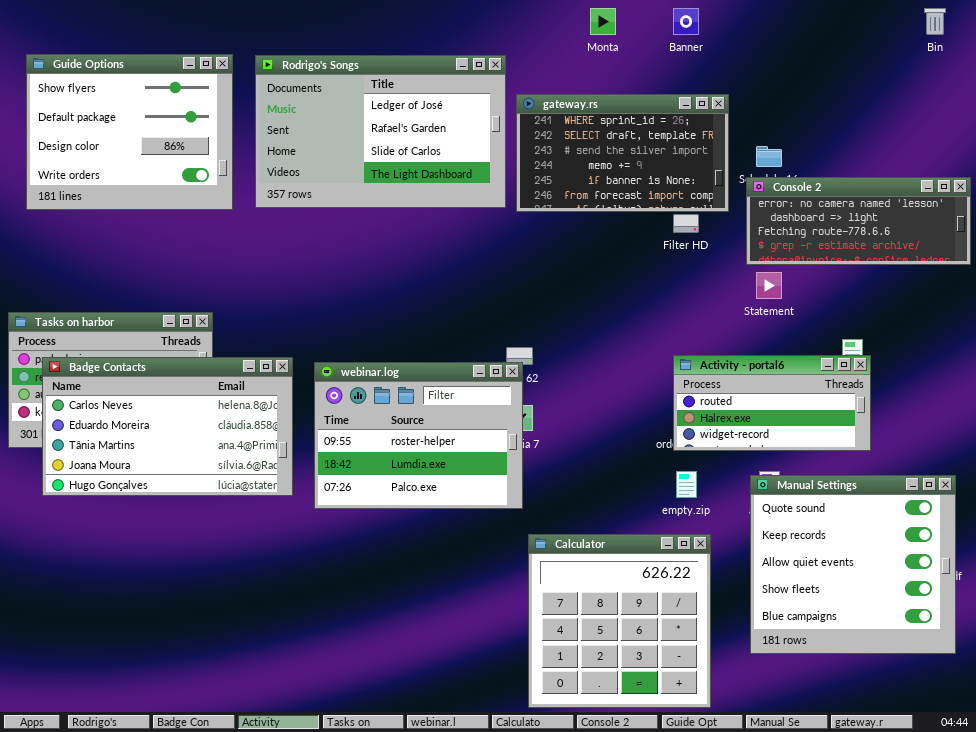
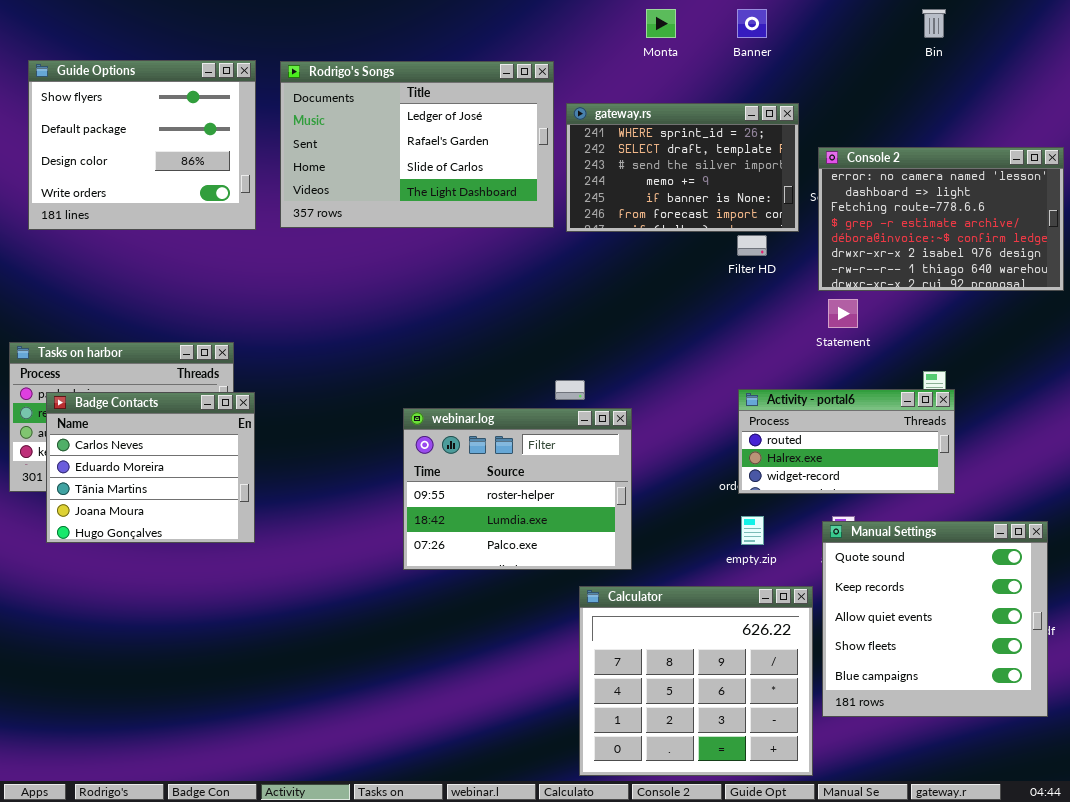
Bin: [924,8,946,35] -> [922,9,946,38], moved
Console 2: [746,177,971,265] -> [818,147,1064,291], resized
Badge Contacts: [42,357,293,496] -> [46,392,255,543], resized
webinar.log: [314,362,523,509] -> [403,408,632,570], moved
Calculator: [528,534,711,708] -> [579,586,813,776], resized

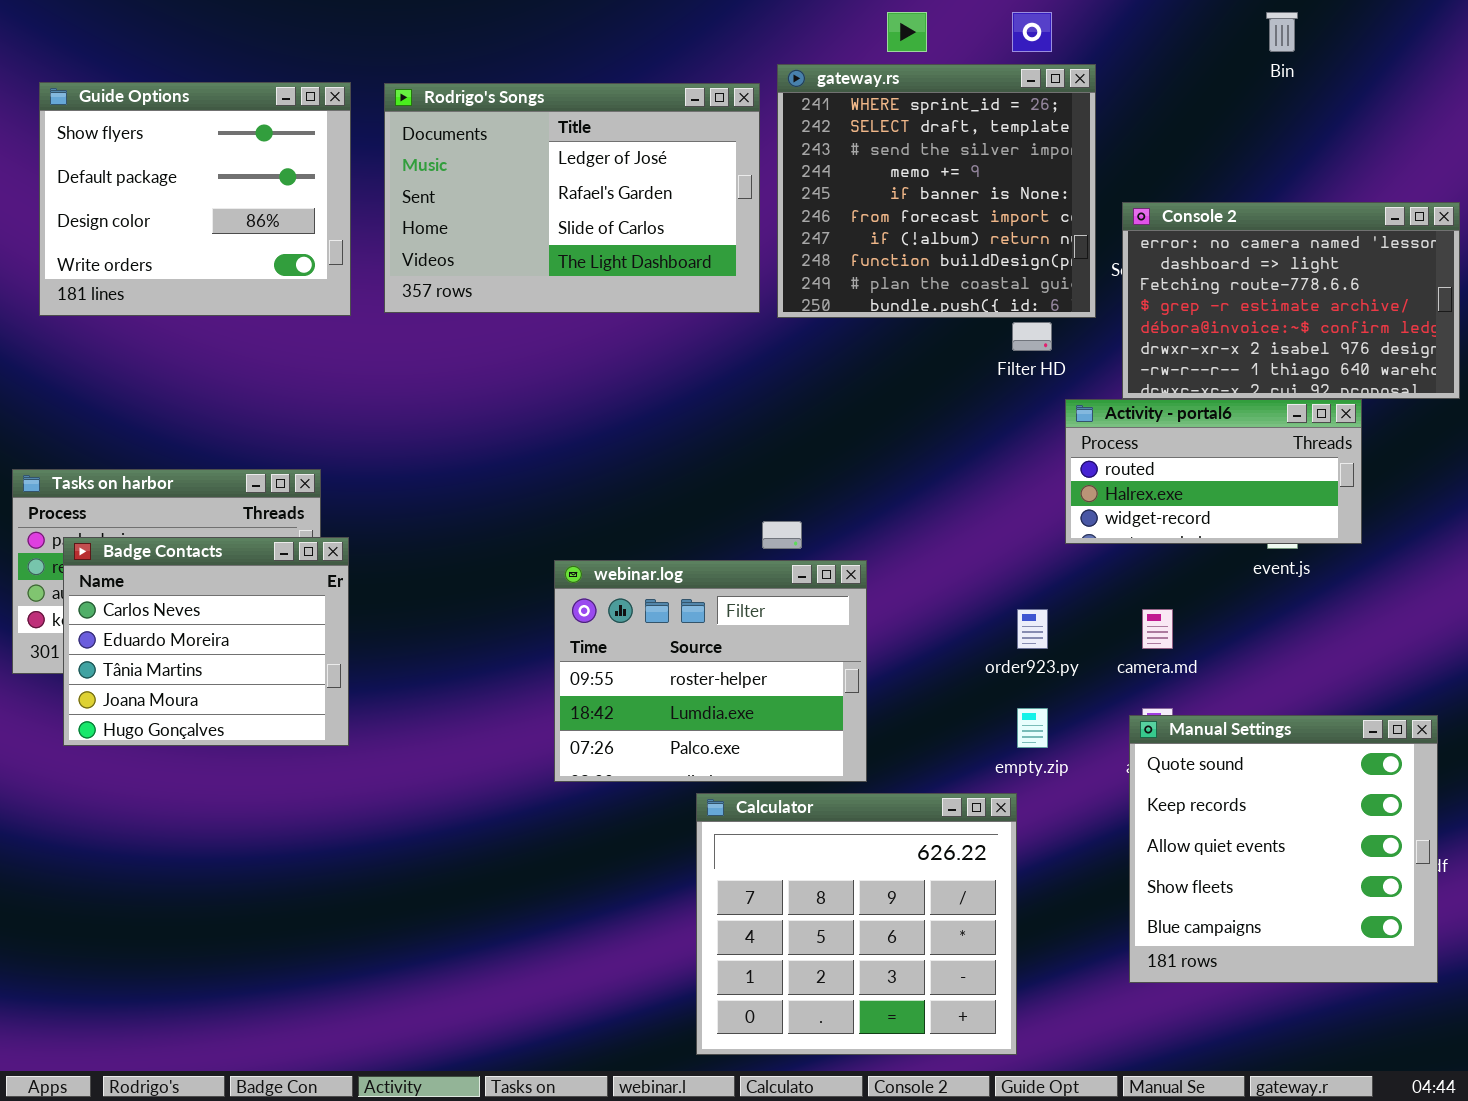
gateway.rs: [566,103,799,232] -> [777,64,1096,318], resized
Activity - portal6: [738,389,955,494] -> [1065,399,1362,544], moved
Calculator: [579,586,813,776] -> [696,793,1017,1055], moved

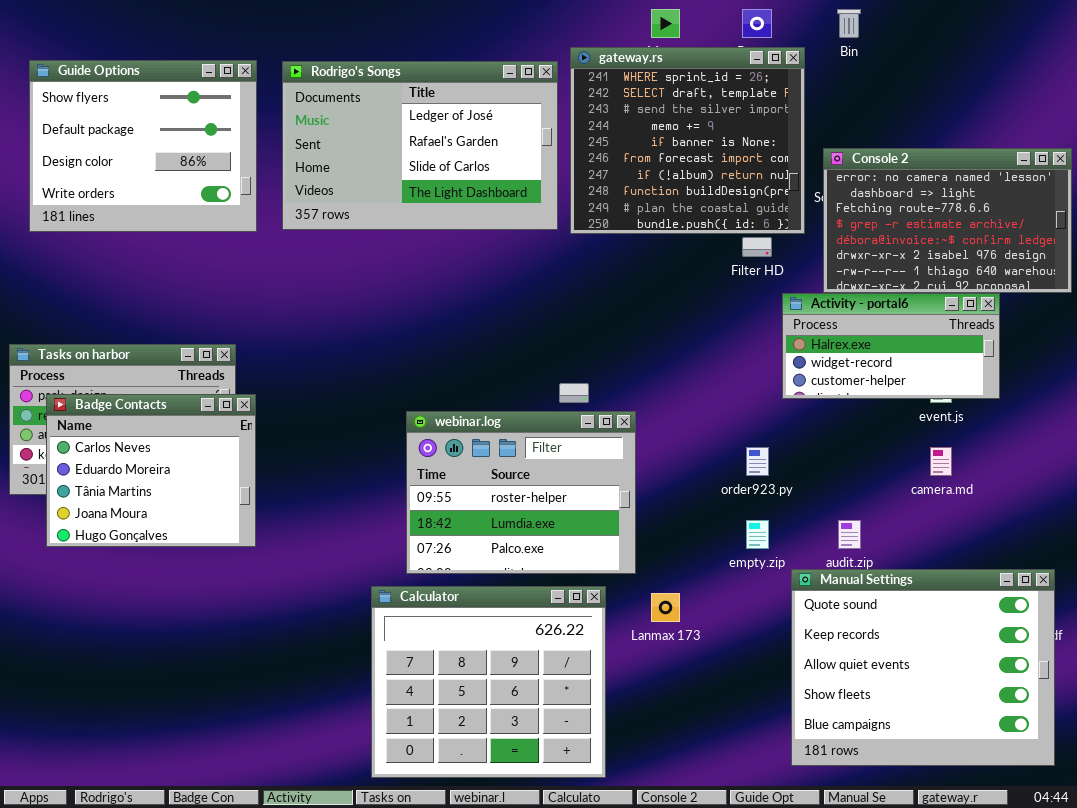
Bin: [1266,12,1298,52] -> [837,9,861,38], moved
Activity - portal6: [1065,399,1362,544] -> [782,293,1000,399], scrolled down 1 row
camera.md: [1142,609,1173,649] -> [930,447,952,476], moved
Manual Settings: [1129,715,1438,983] -> [791,569,1055,766], moved, resized
Calculator: [696,793,1017,1055] -> [371,586,606,778], moved

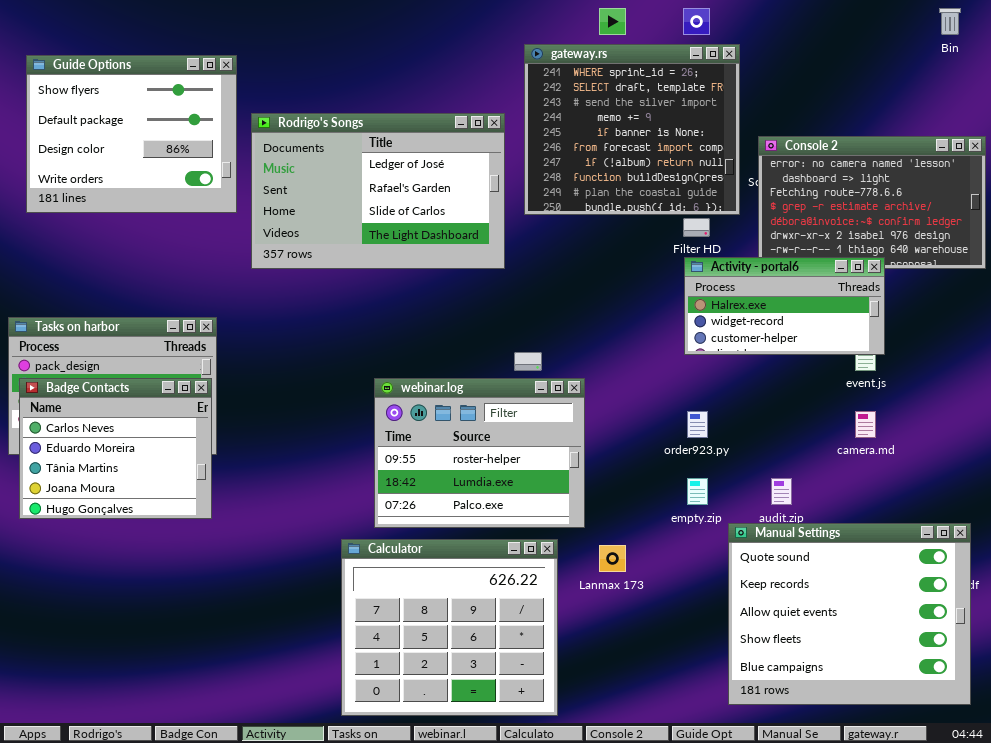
Bin: [837,9,861,38] -> [939,8,961,35], moved
Rodrigo's Songs: [282,61,558,230] -> [251,113,505,269], moved
Activity - portal6: [782,293,1000,399] -> [684,257,885,355], moved
Badge Contacts: [46,394,256,547] -> [19,378,212,519], moved

